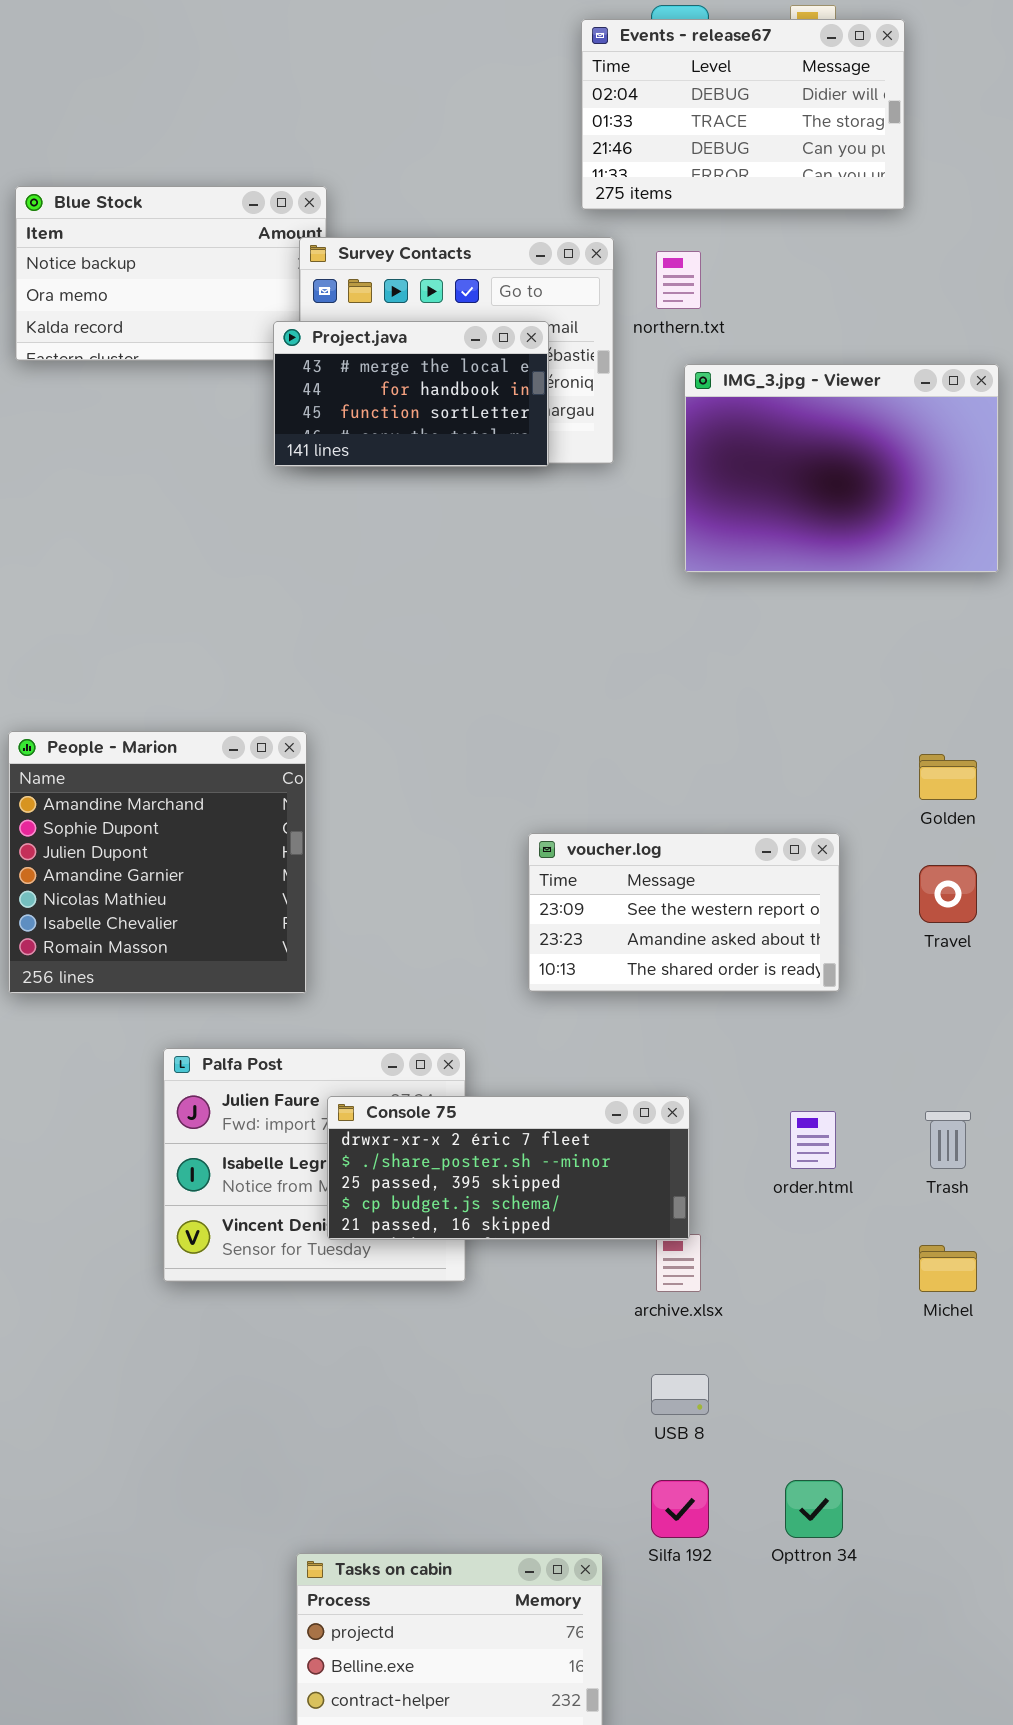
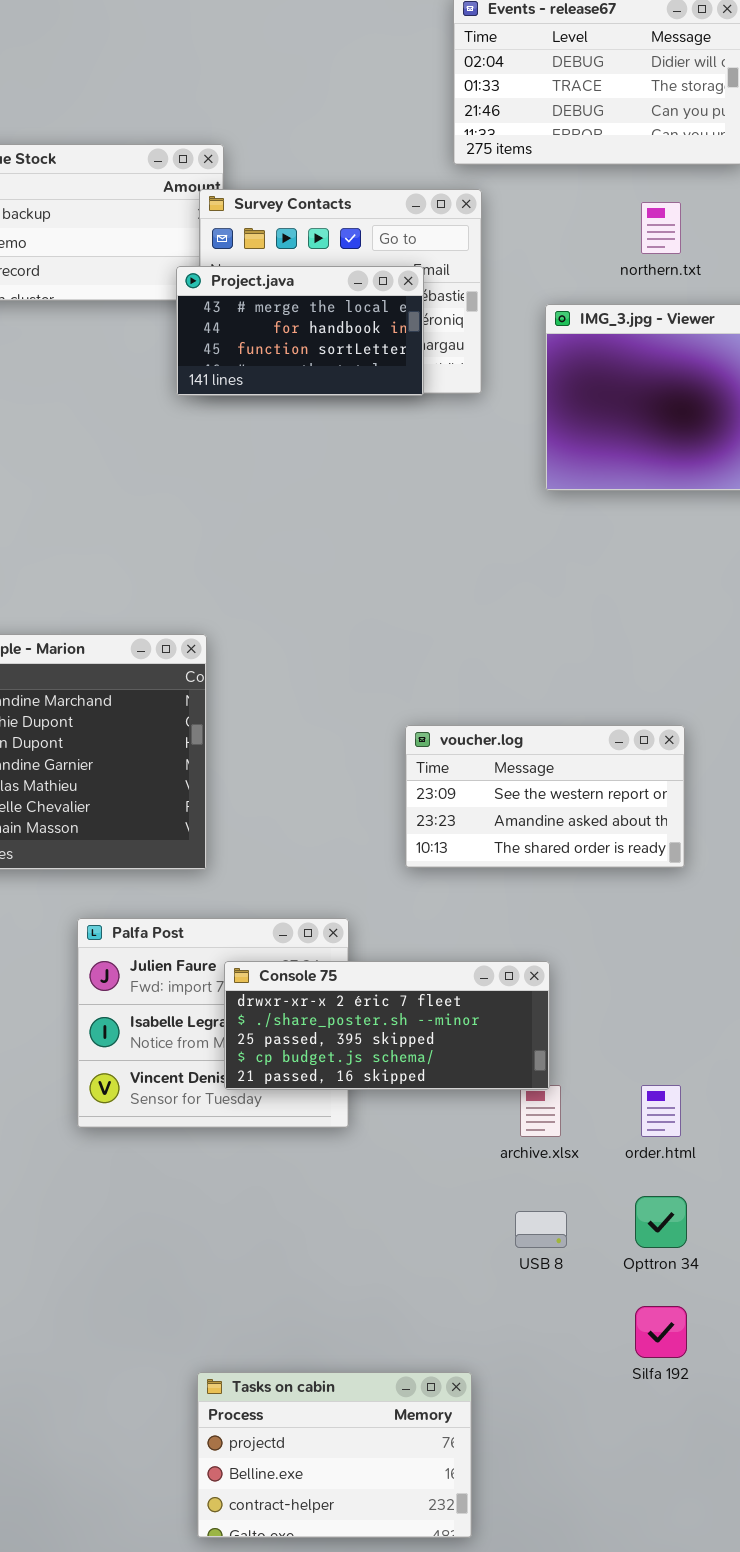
northern.txt: [656,251,701,309] -> [641,202,681,254], moved
order.html: [790,1111,836,1169] -> [641,1085,681,1137], moved
Silfa 192: [651,1480,709,1538] -> [635,1306,687,1358], moved
Opttron 34: [785,1480,843,1538] -> [635,1196,687,1248], moved

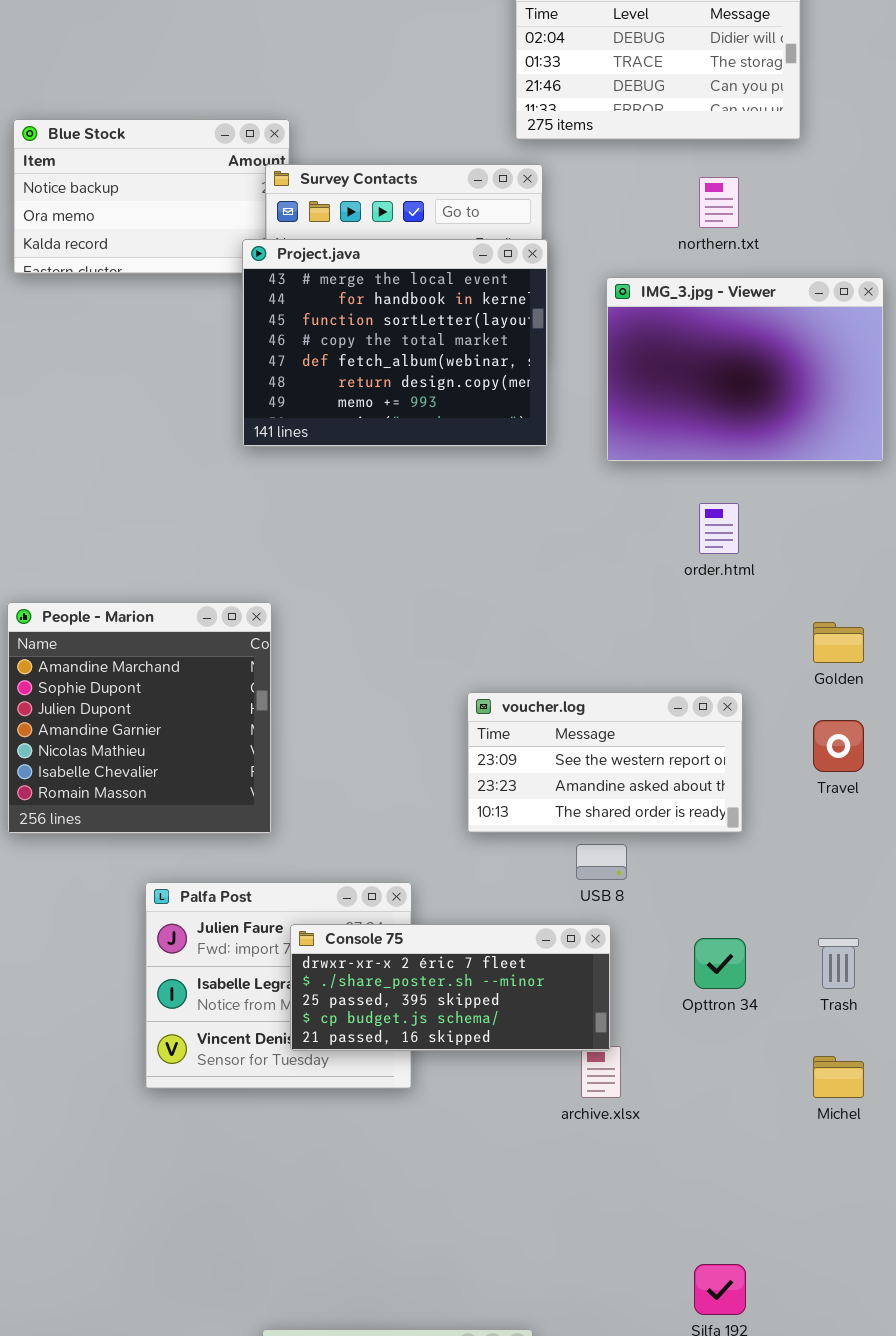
Project.java: [176,266,424,396] -> [242,239,548,447], resized
order.html: [641,1085,681,1137] -> [699,503,739,554], moved
Opttron 34: [635,1196,687,1248] -> [694,938,746,989], moved
USB 8: [515,1211,567,1248] -> [576,844,627,880], moved

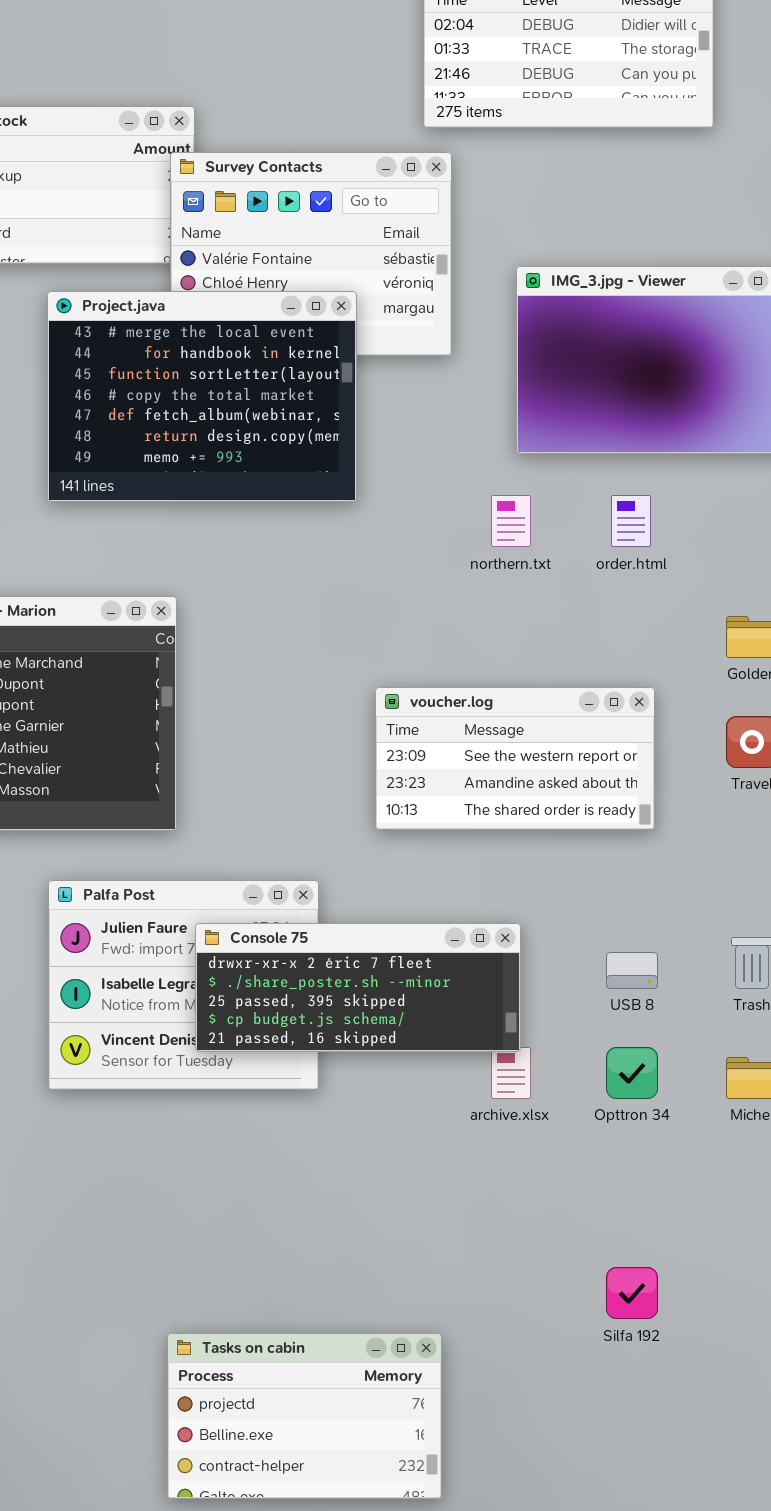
northern.txt: [699,177,739,228] -> [491,495,531,547], moved
Project.java: [242,239,548,447] -> [47,291,357,502], moved
USB 8: [576,844,627,880] -> [606,952,658,989], moved
Opttron 34: [694,938,746,989] -> [606,1047,658,1099], moved

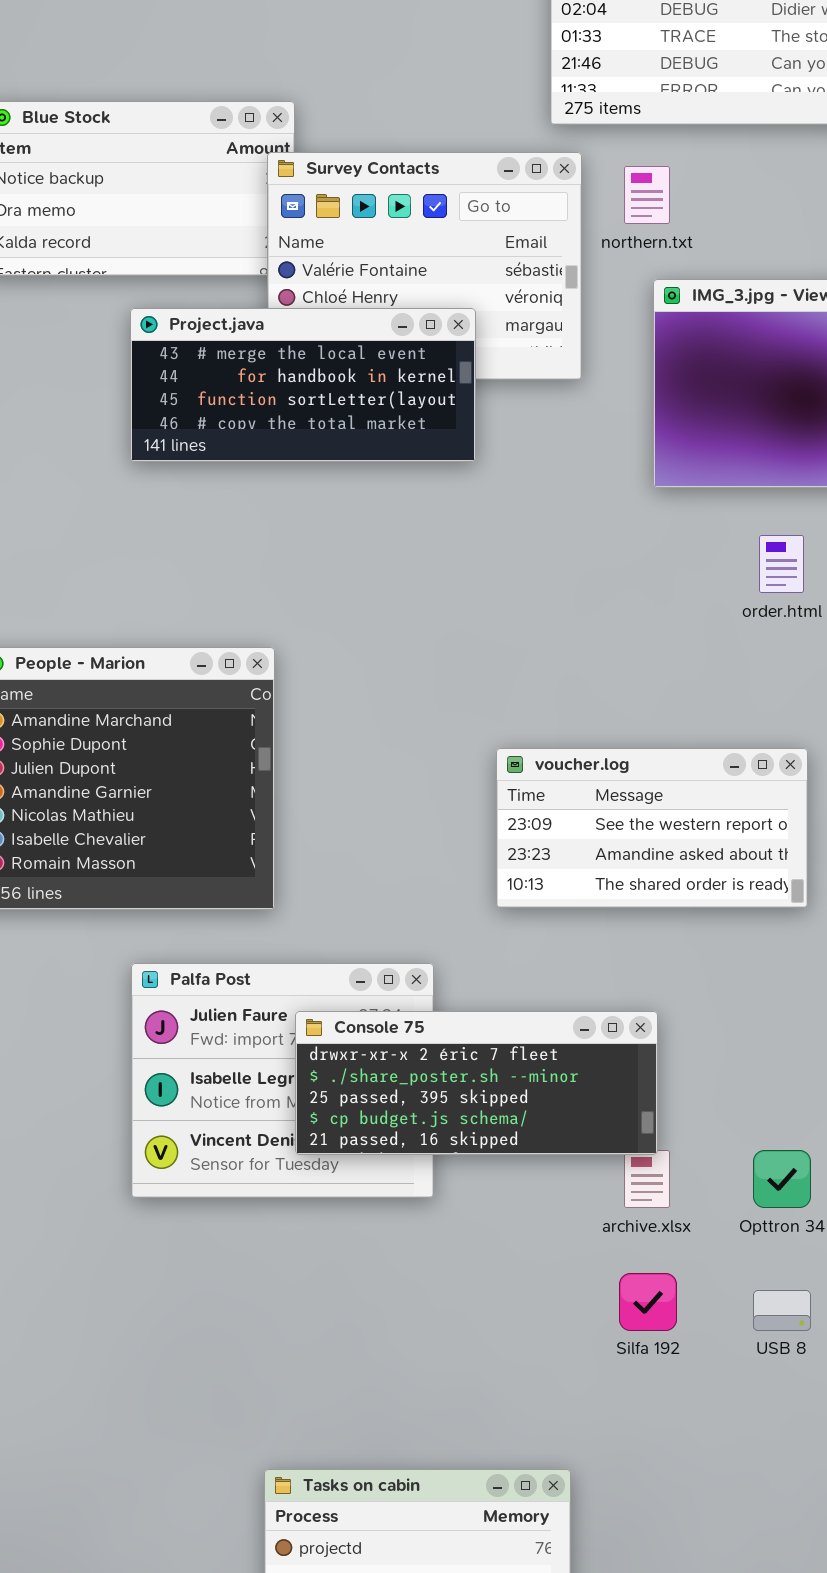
Project.java: [47,291,357,502] -> [130,308,476,462], resized
northern.txt: [491,495,531,547] -> [624,166,670,224], moved
USB 8: [606,952,658,989] -> [753,1290,811,1331], moved
Silfa 192: [606,1267,658,1319] -> [619,1273,677,1331], moved

